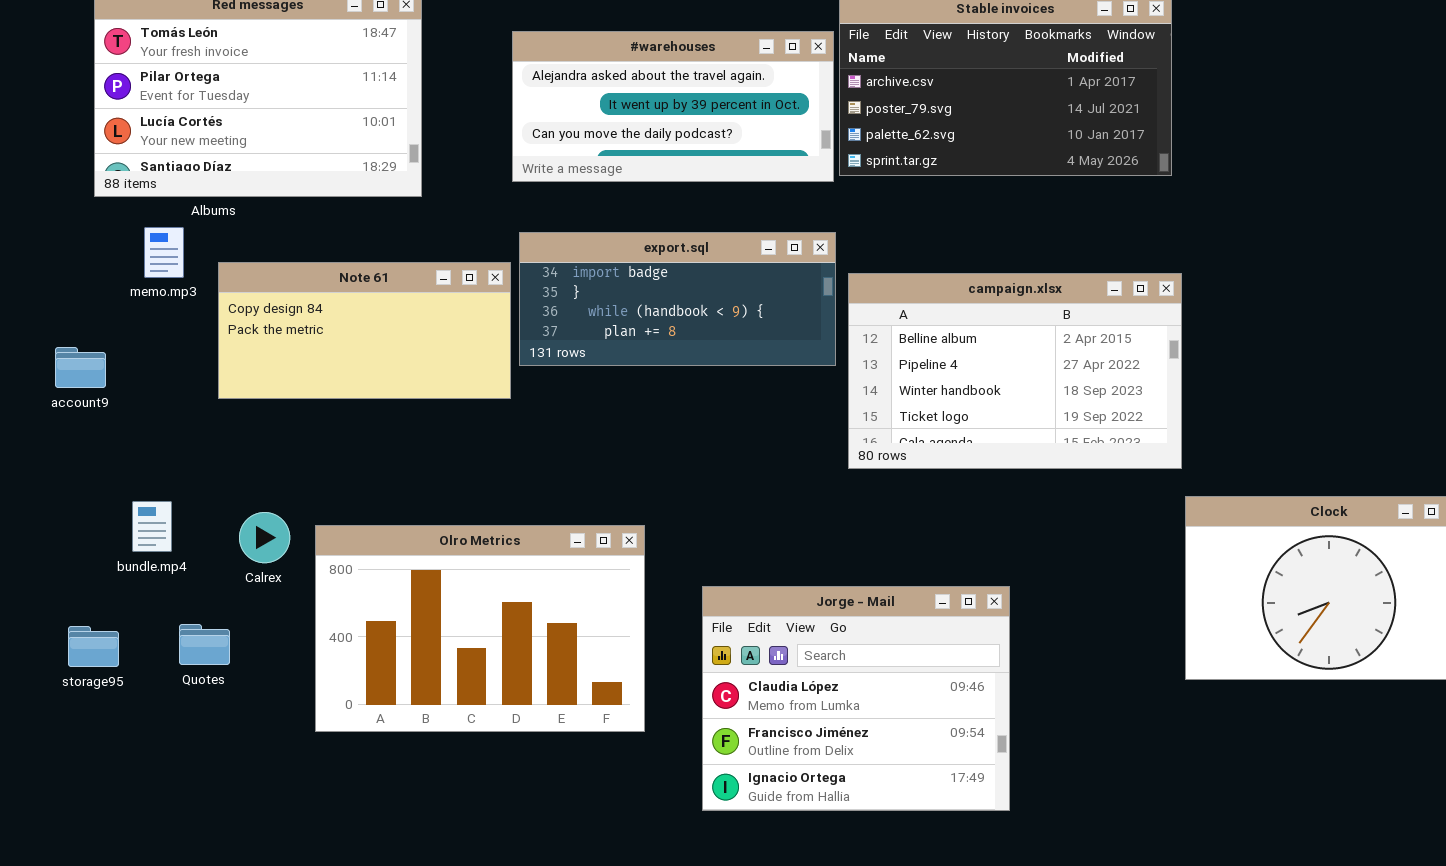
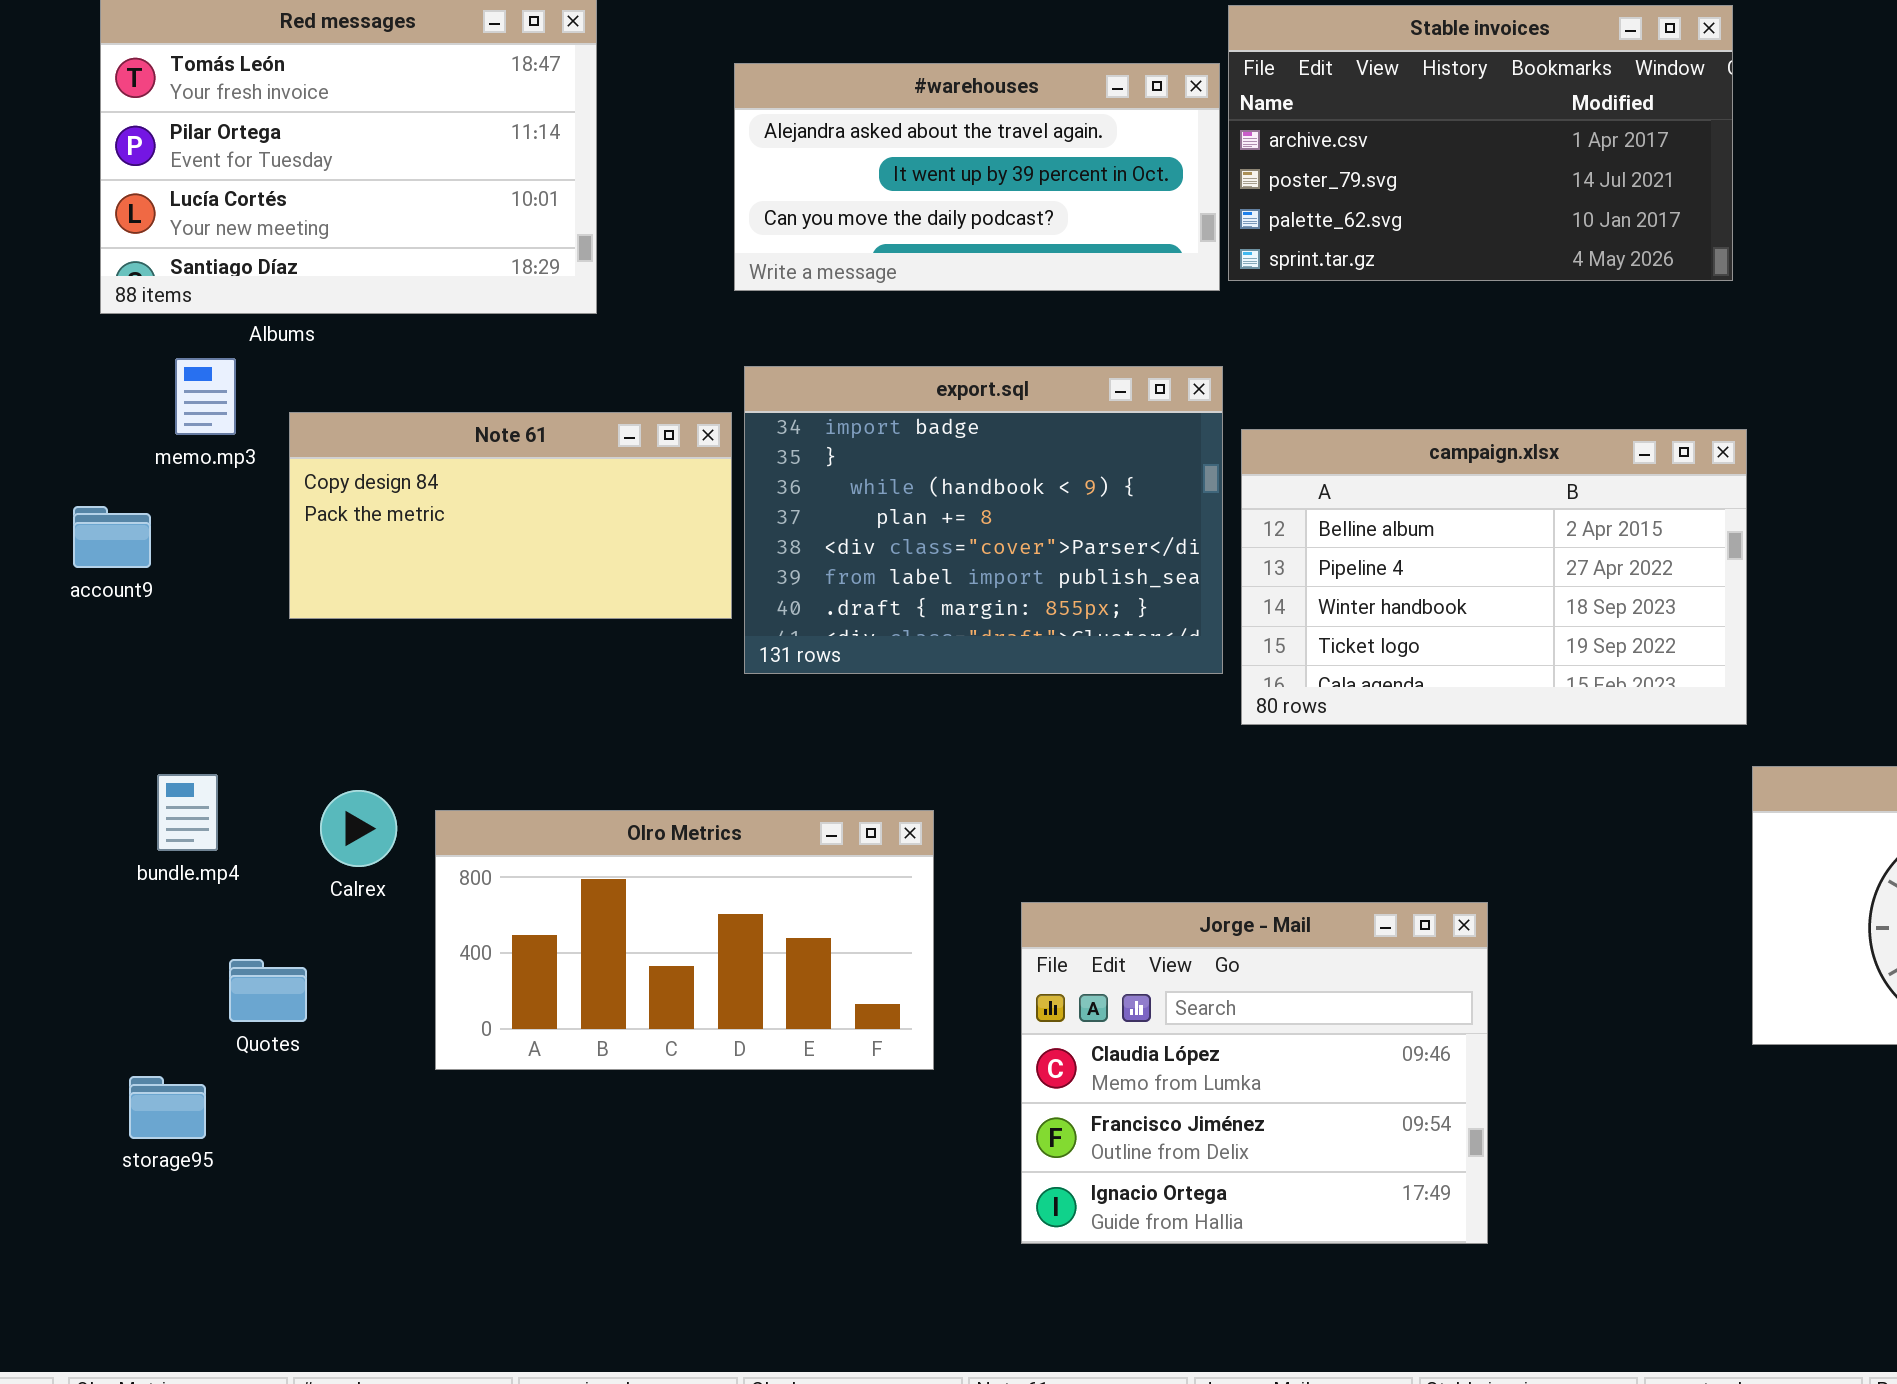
export.sql: [519,232,836,366] -> [744,366,1223,674], resized
account9: [55,347,106,388] -> [73,506,151,568], moved
Olro Metrics: [315,525,645,732] -> [435,810,934,1070], resized
storage95: [68,626,119,667] -> [129,1076,206,1139], moved

